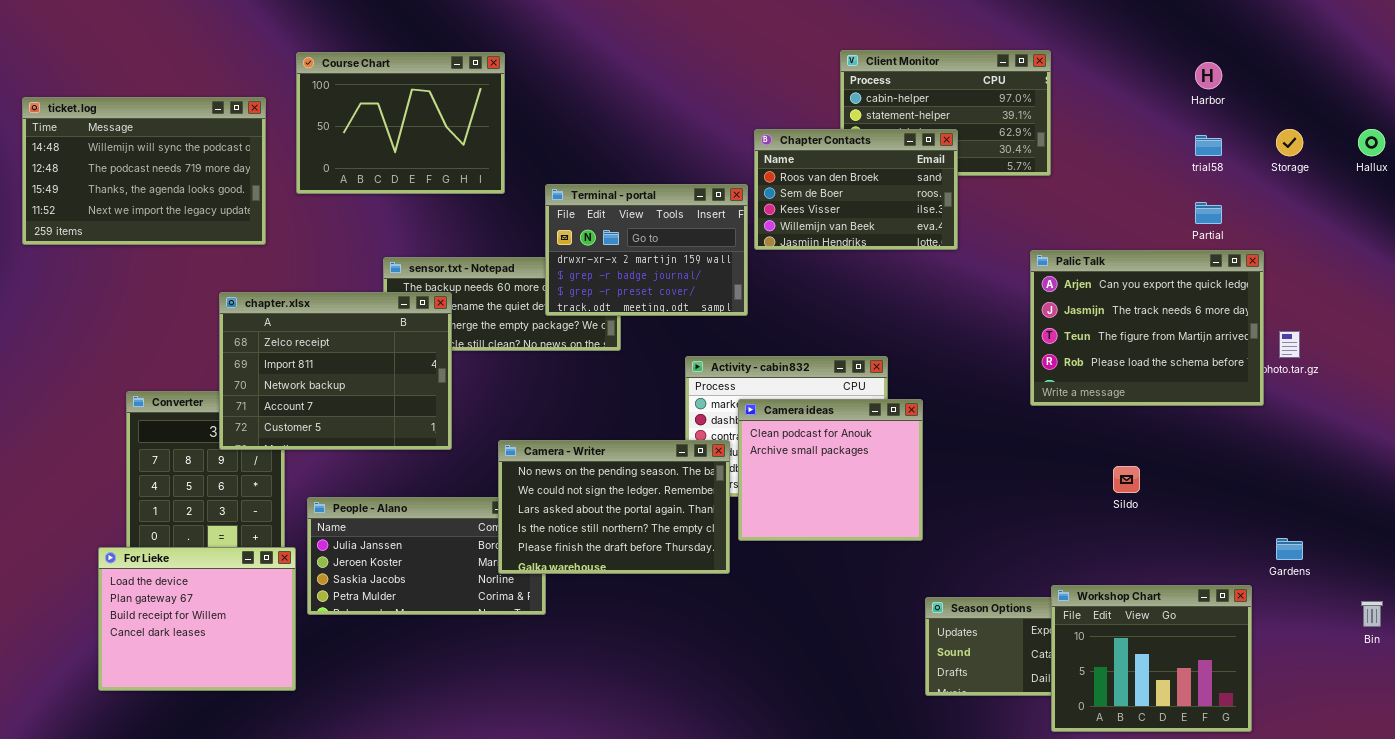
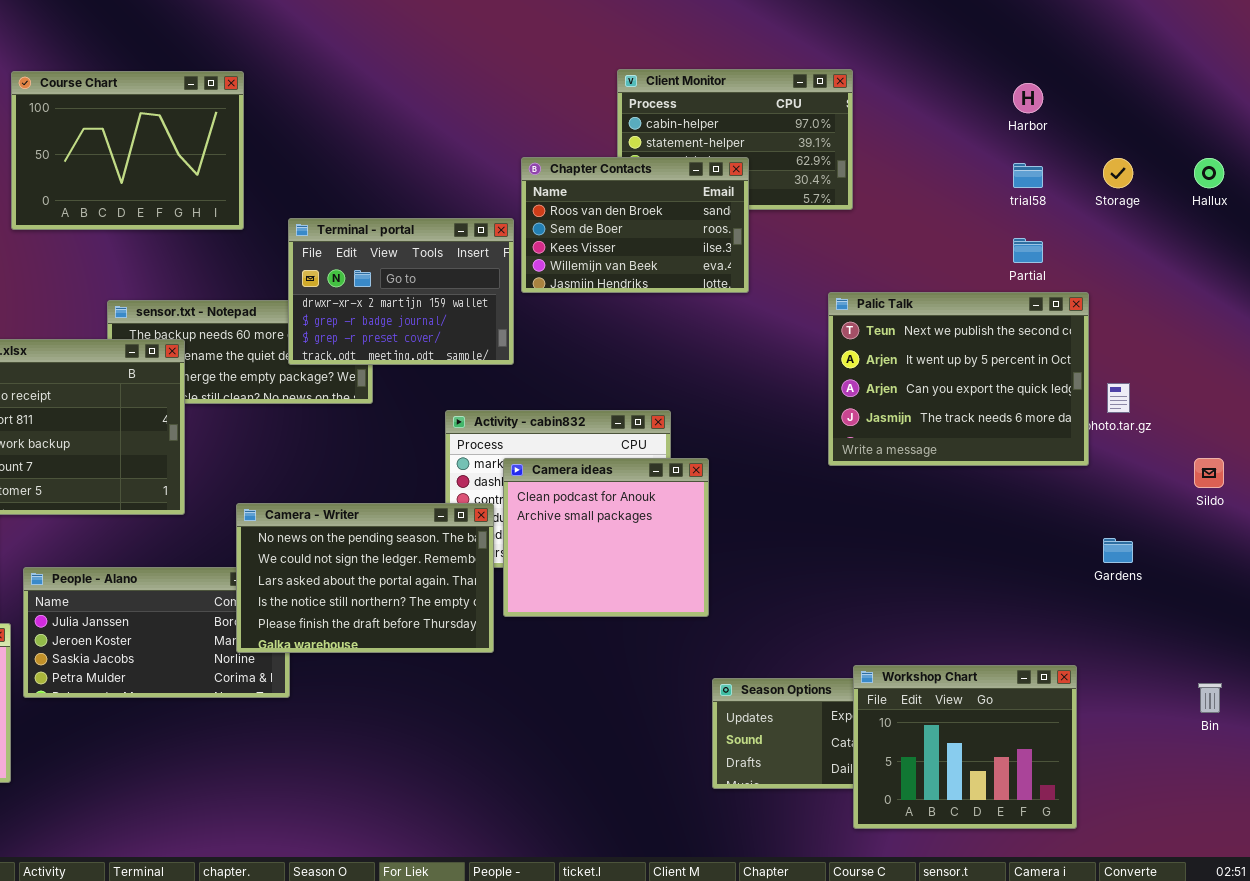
Palic Talk: [1030,250,1264,406] -> [828,292,1089,466], scrolled up 2 rows
Sildo: [1113,466,1140,493] -> [1194,458,1224,488], moved
Gardens: [1276,538,1303,560] -> [1103,538,1133,563], moved

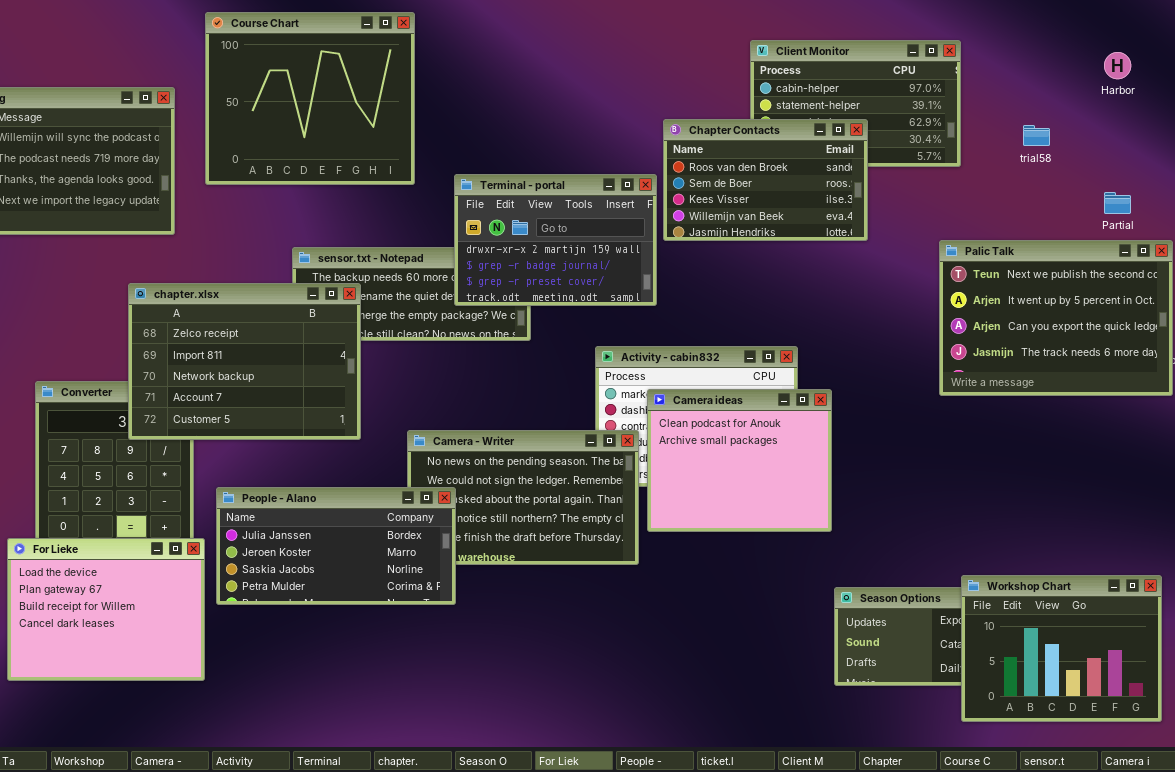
Course Chart: [11,71,244,230] -> [205,12,415,185], resized
trial58: [1013,163,1043,188] -> [1023,125,1050,146], moved
People - Alano: [23,567,290,698] -> [216,487,456,605], raised

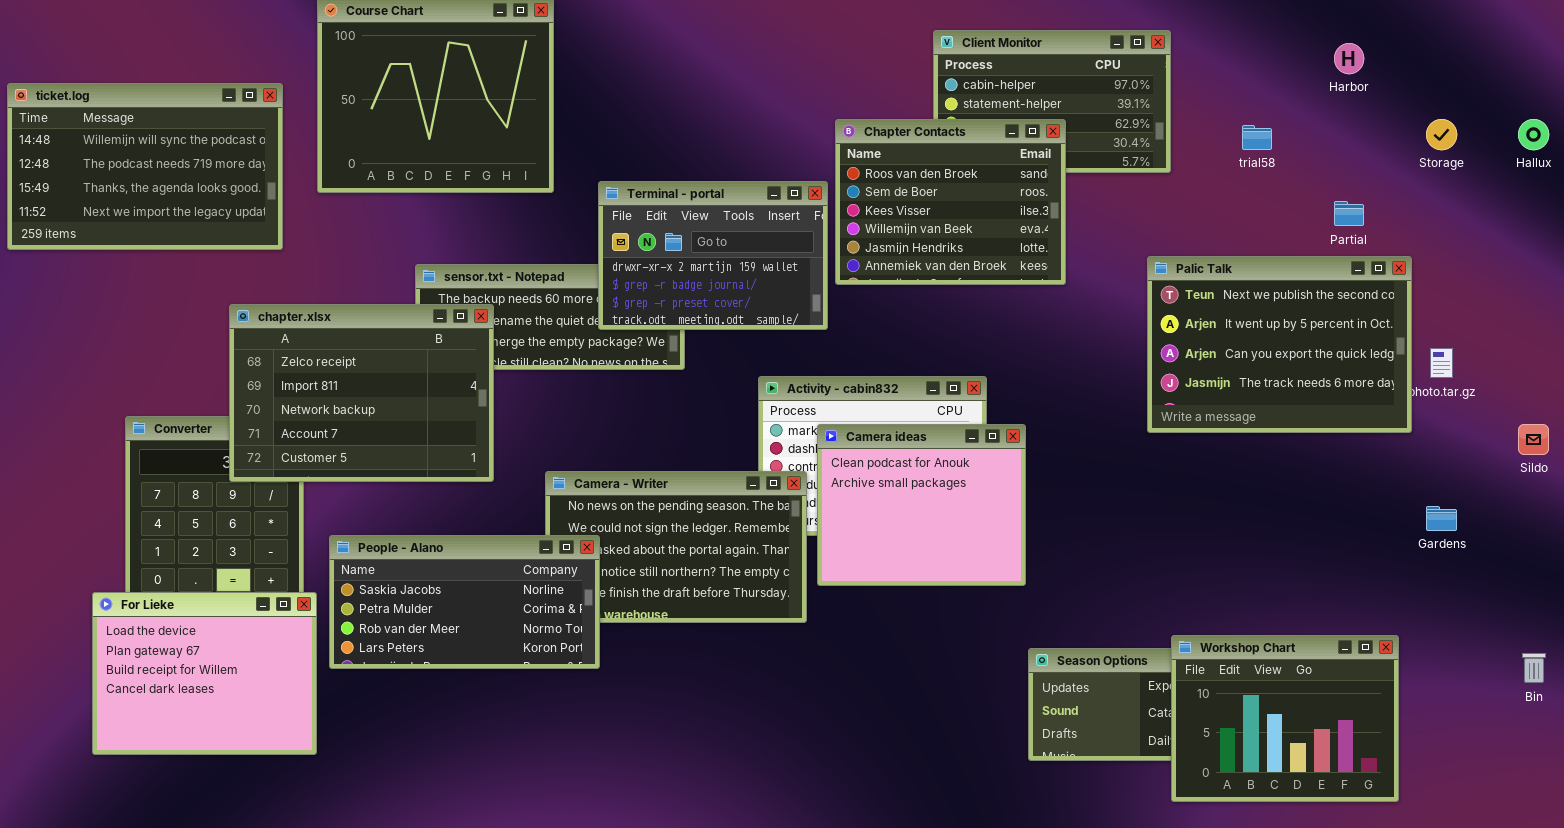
Chapter Contacts: [663,119,868,241] -> [835,119,1066,285], resized
People - Alano: [216,487,456,605] -> [329,535,600,669], scrolled down 2 rows

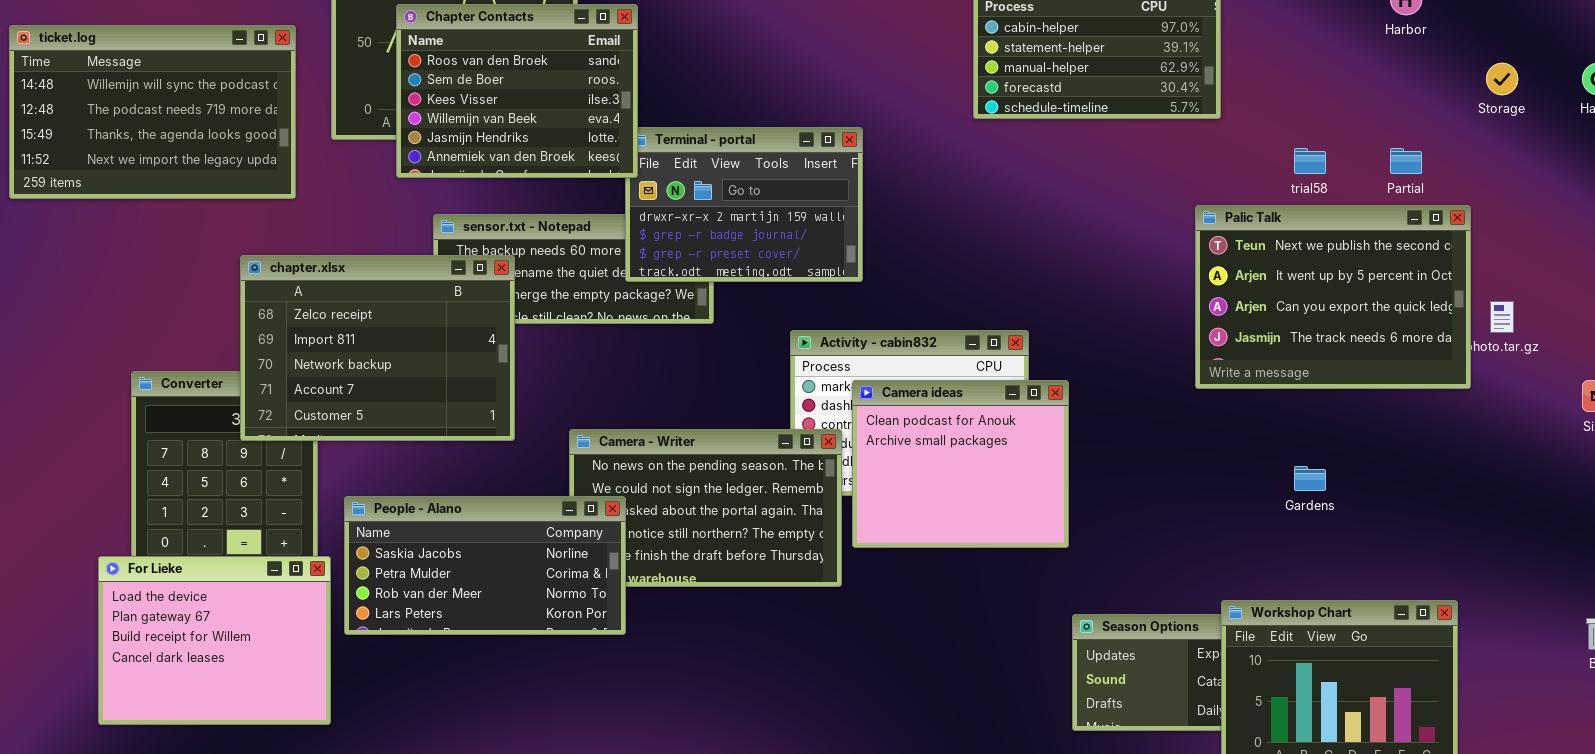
Chapter Contacts: [835,119,1066,285] -> [396,4,638,178], moved
trial58: [1242,125,1272,150] -> [1294,148,1326,174], moved
Gardens: [1426,506,1457,531] -> [1294,466,1326,491], moved

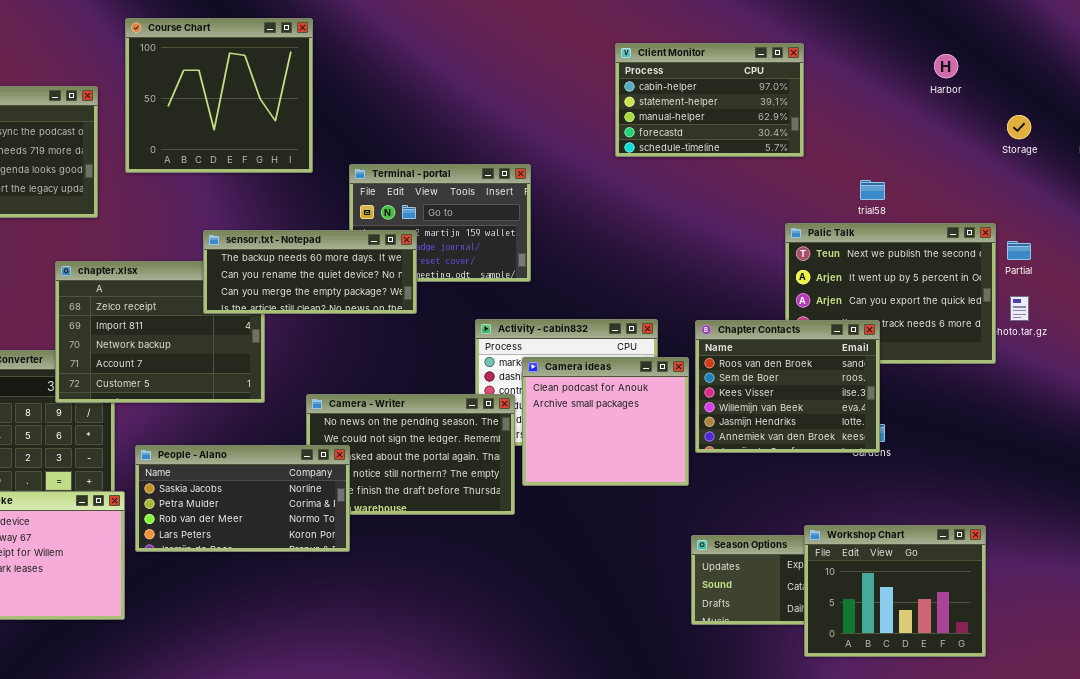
Chapter Contacts: [396,4,638,178] -> [695,320,880,453], moved
Partial: [1390,148,1422,174] -> [1007,241,1031,260], moved
sensor.txt - Notepad: [433,214,714,324] -> [203,230,417,314], raised

